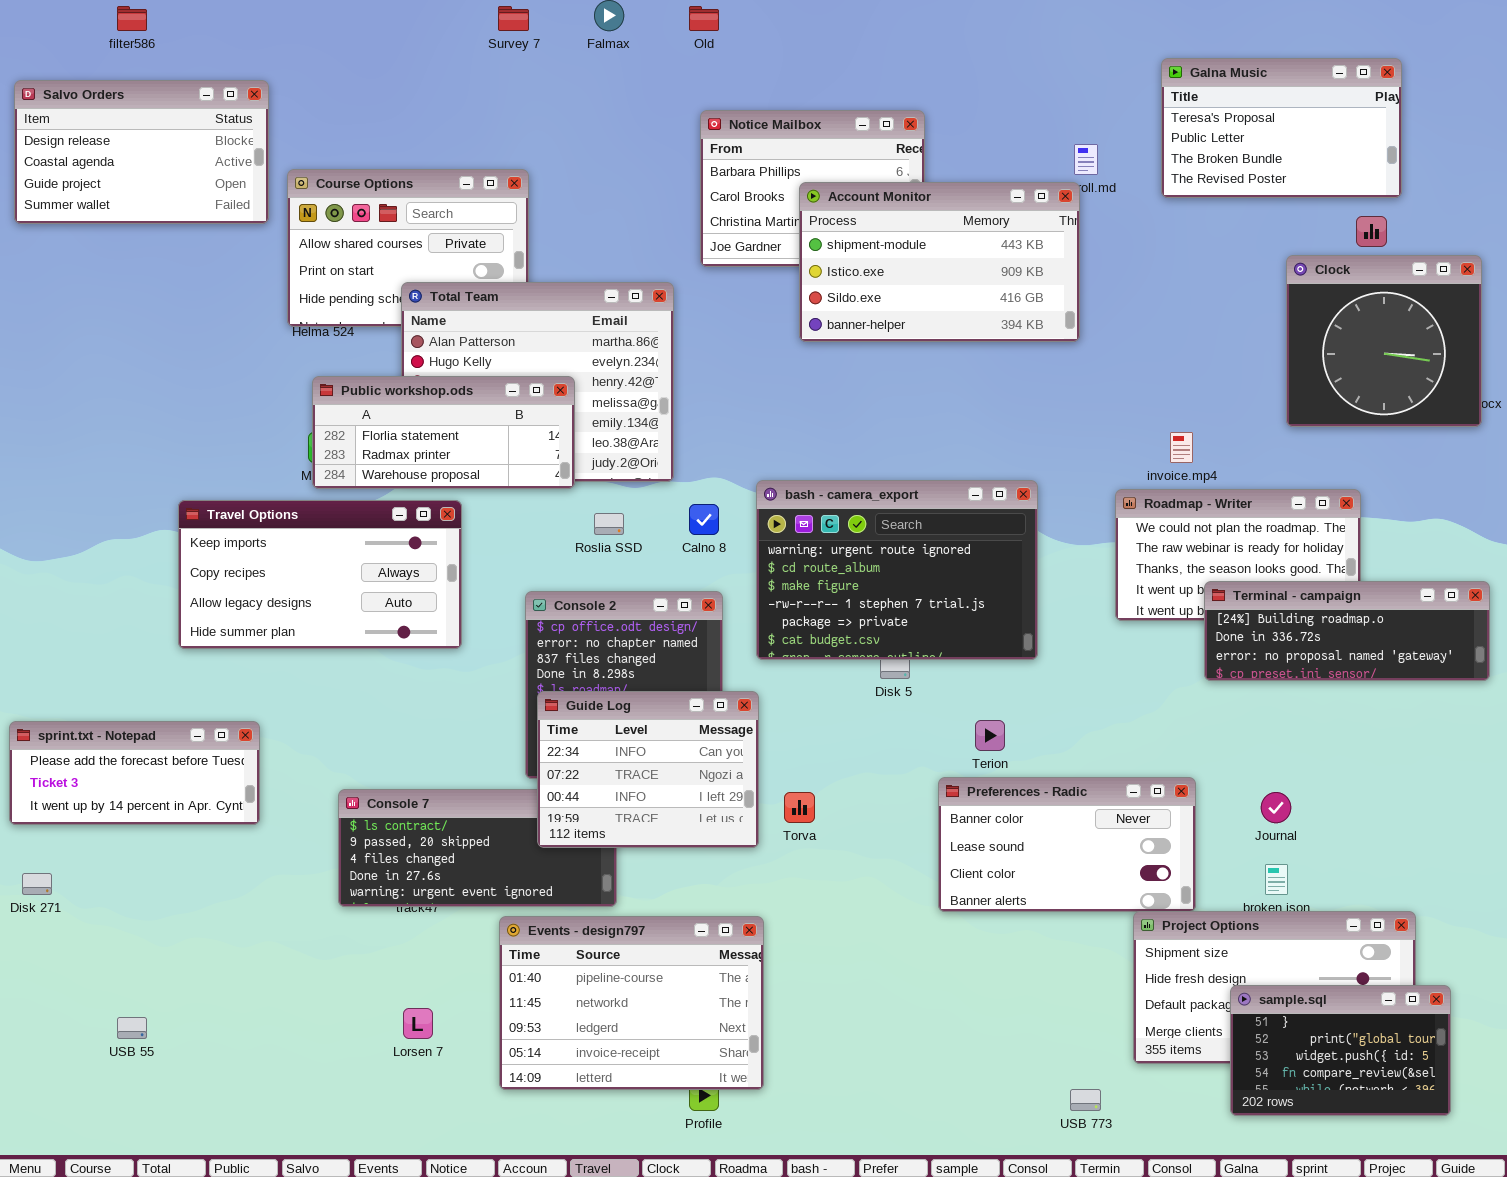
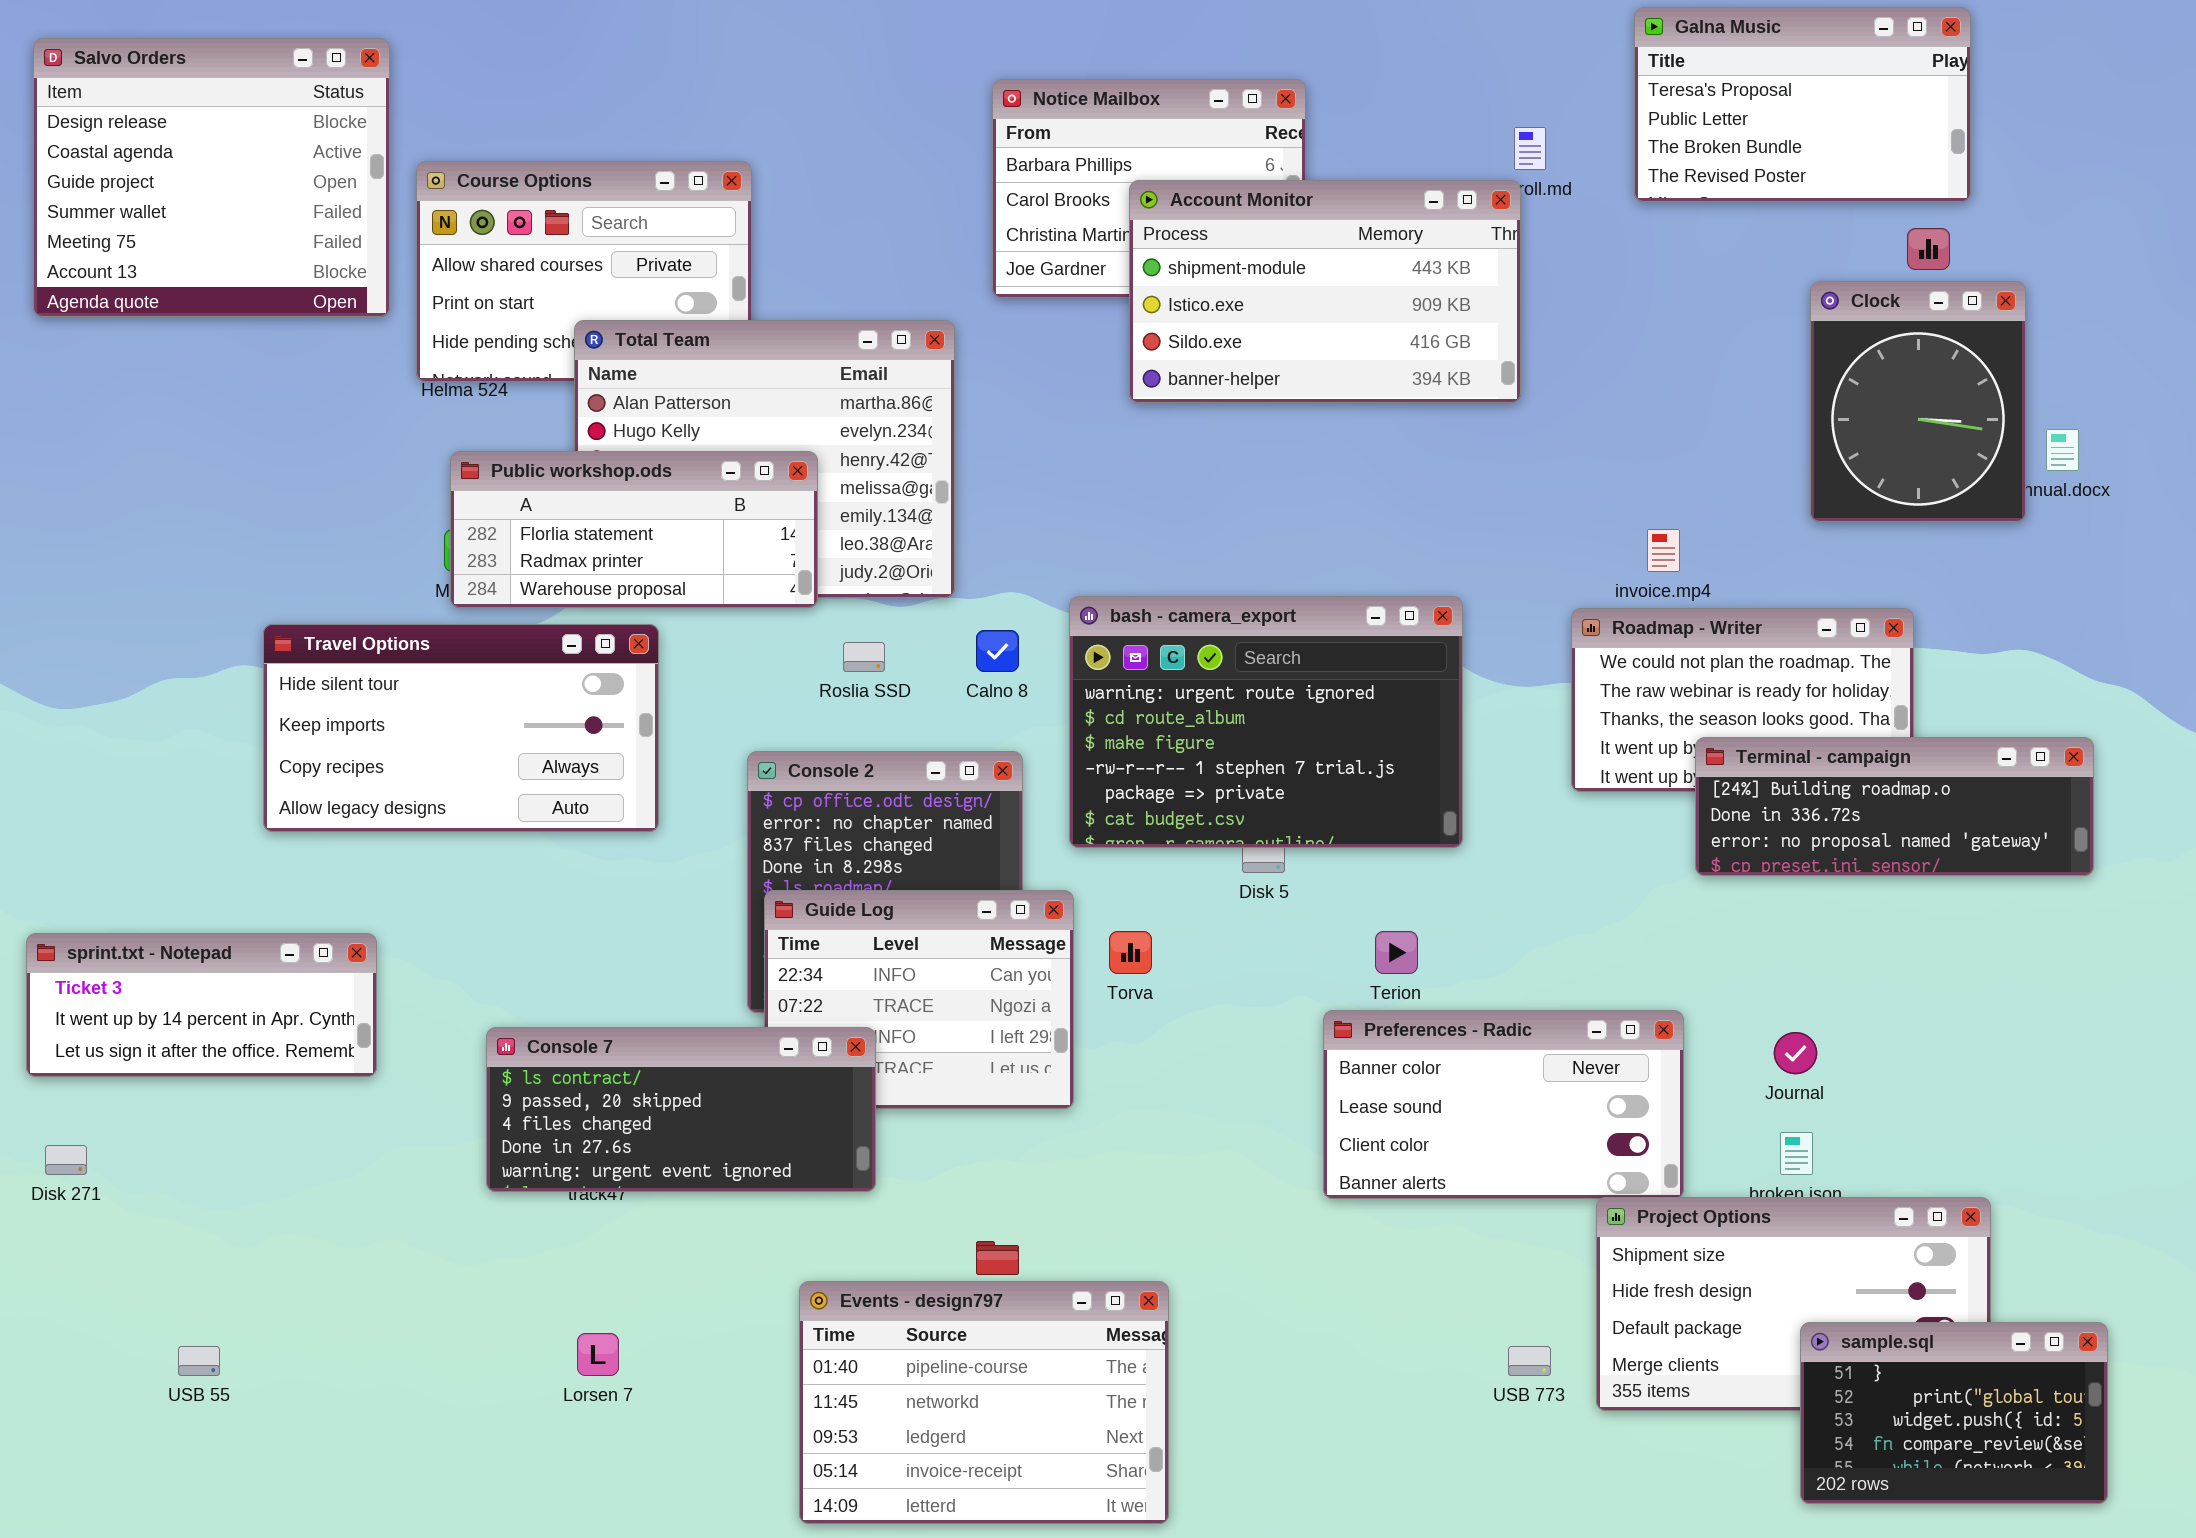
Salvo Orders: [14,80,269,224] -> [33,38,390,317], resized
Clock: [1286,255,1482,427] -> [1810,281,2026,522], resized
Travel Options: [178,500,462,649] -> [263,624,659,832], scrolled up 1 row
sprint.txt - Notepad: [9,721,260,825] -> [26,933,377,1077], scrolled down 1 row
Console 7: [338,789,617,907] -> [486,1027,876,1192], raised
Torva: [784,792,815,823] -> [1109,931,1152,974], moved
Events - design797: [499,916,764,1090] -> [799,1281,1169,1524], moved
sample.sql: [1230,985,1451,1116] -> [1800,1322,2108,1504], moved
USB 773: [1070,1089,1101,1111] -> [1508,1346,1551,1376], moved

